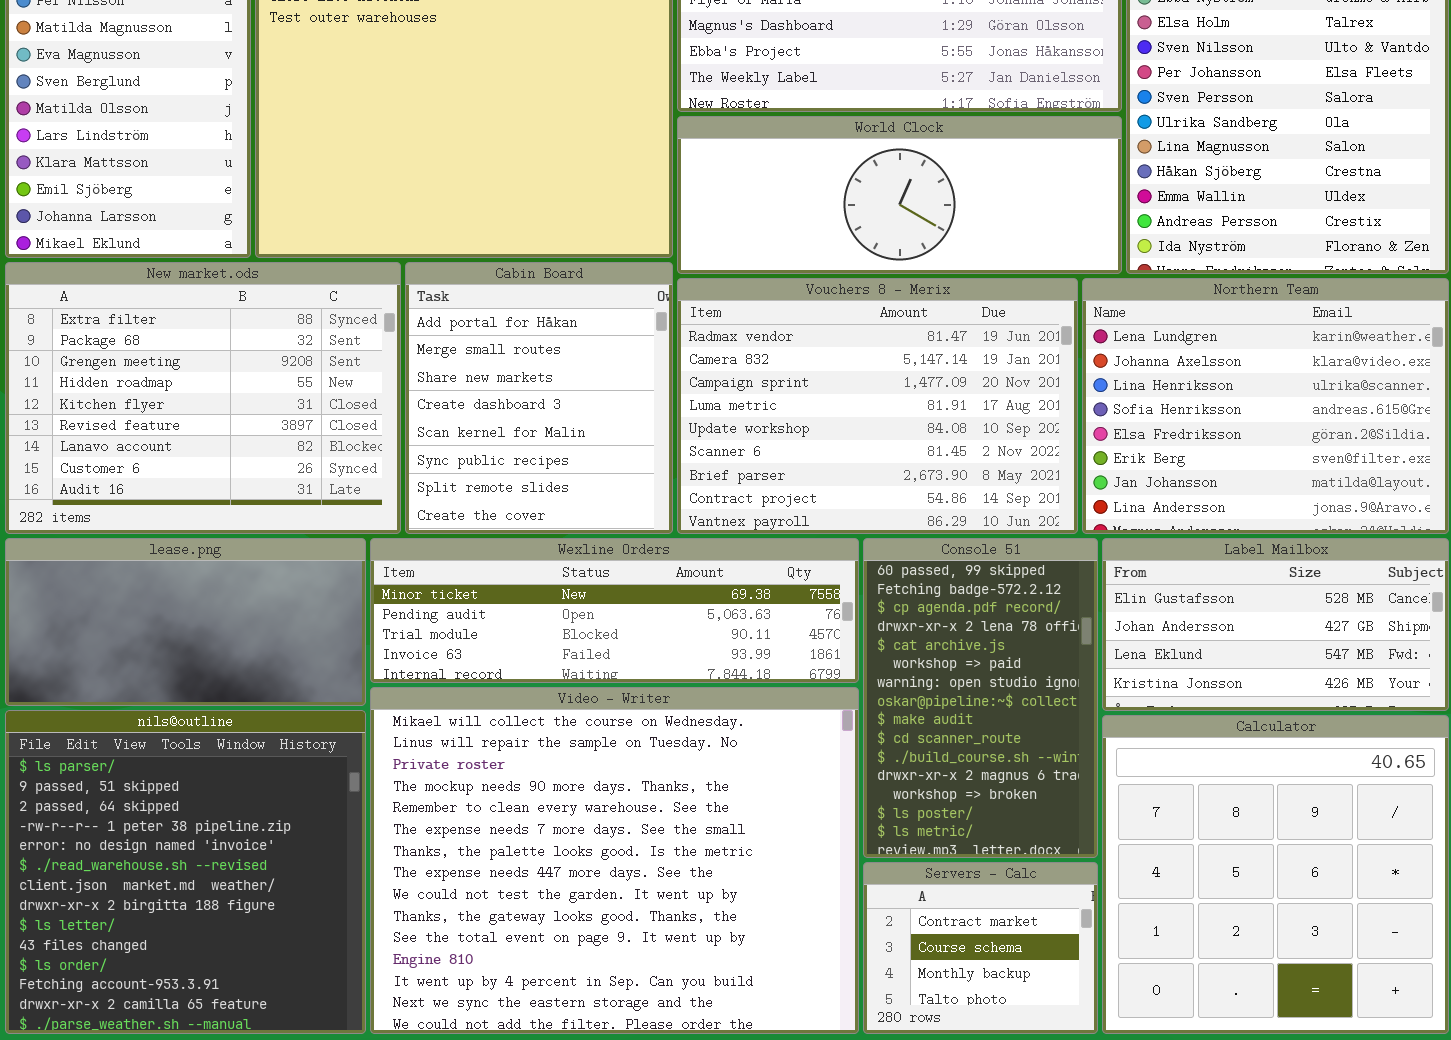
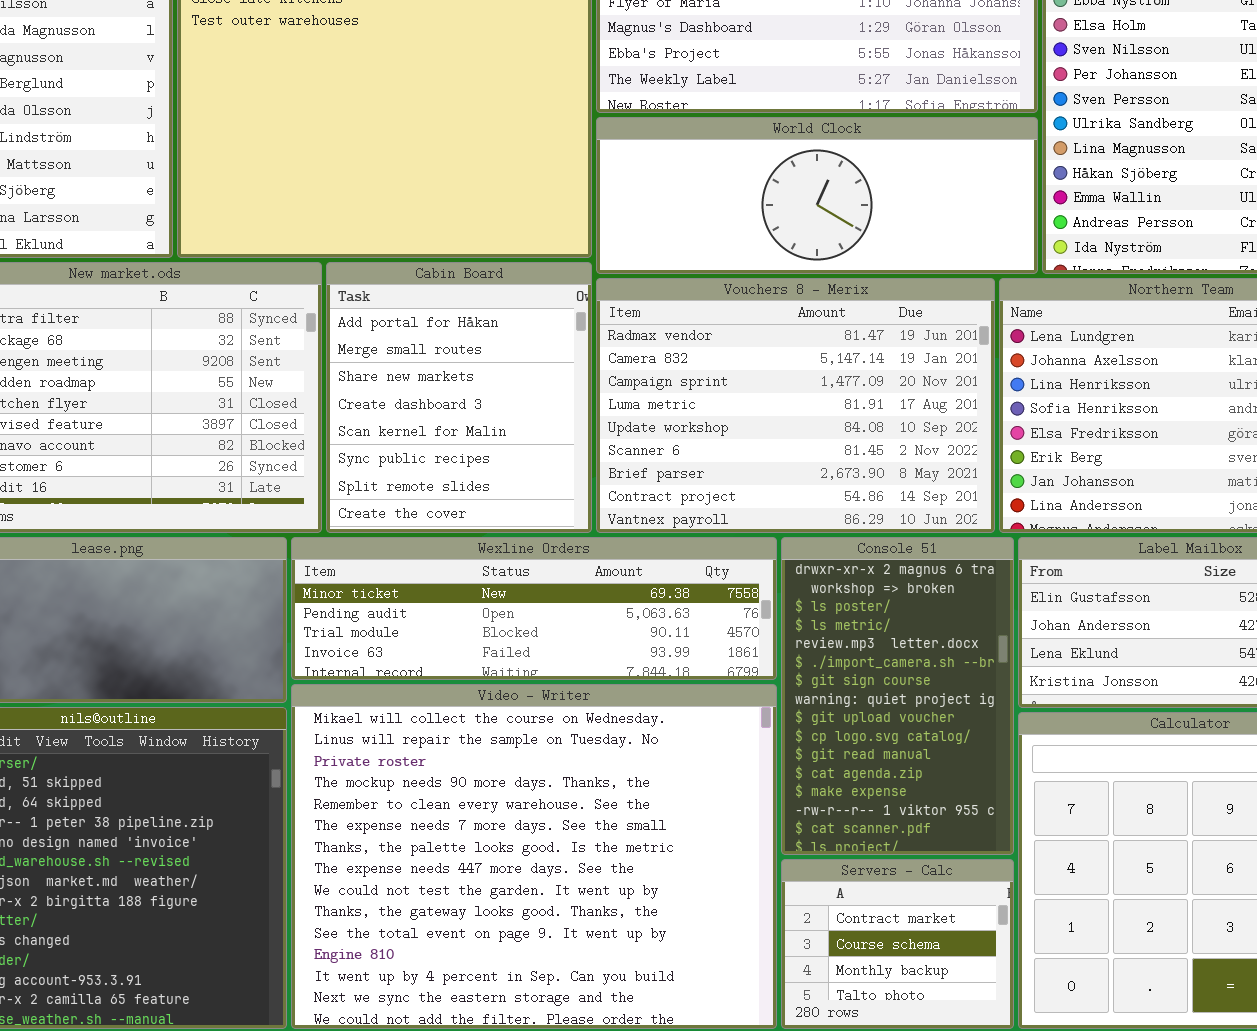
Console 51: [863,538,1098,858] -> [781,537,1014,855], scrolled down 11 rows

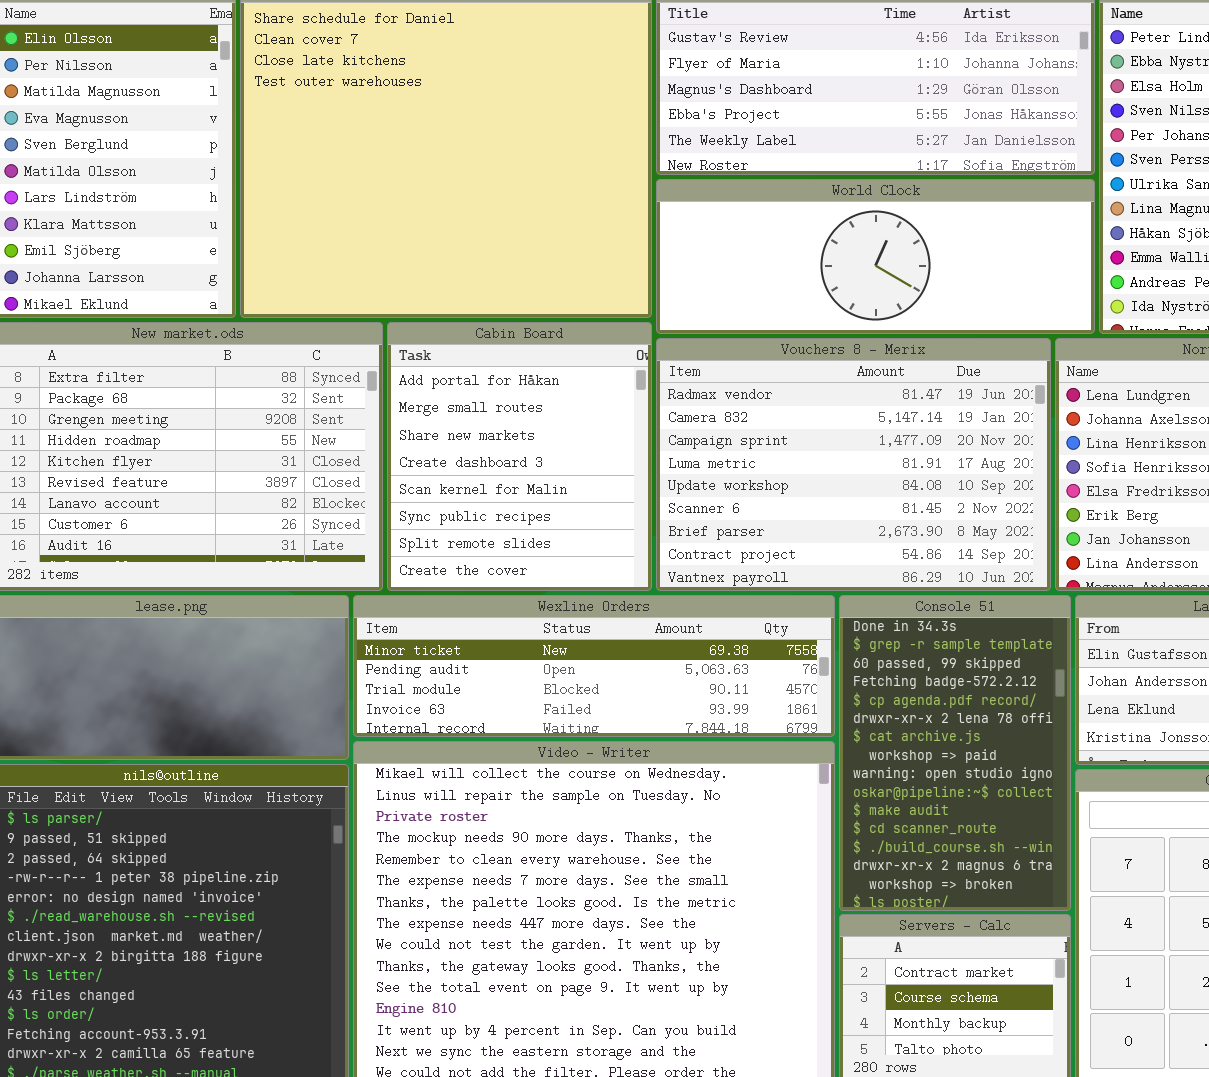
Console 51: [781,537,1014,855] -> [839,595,1071,911], scrolled up 13 rows

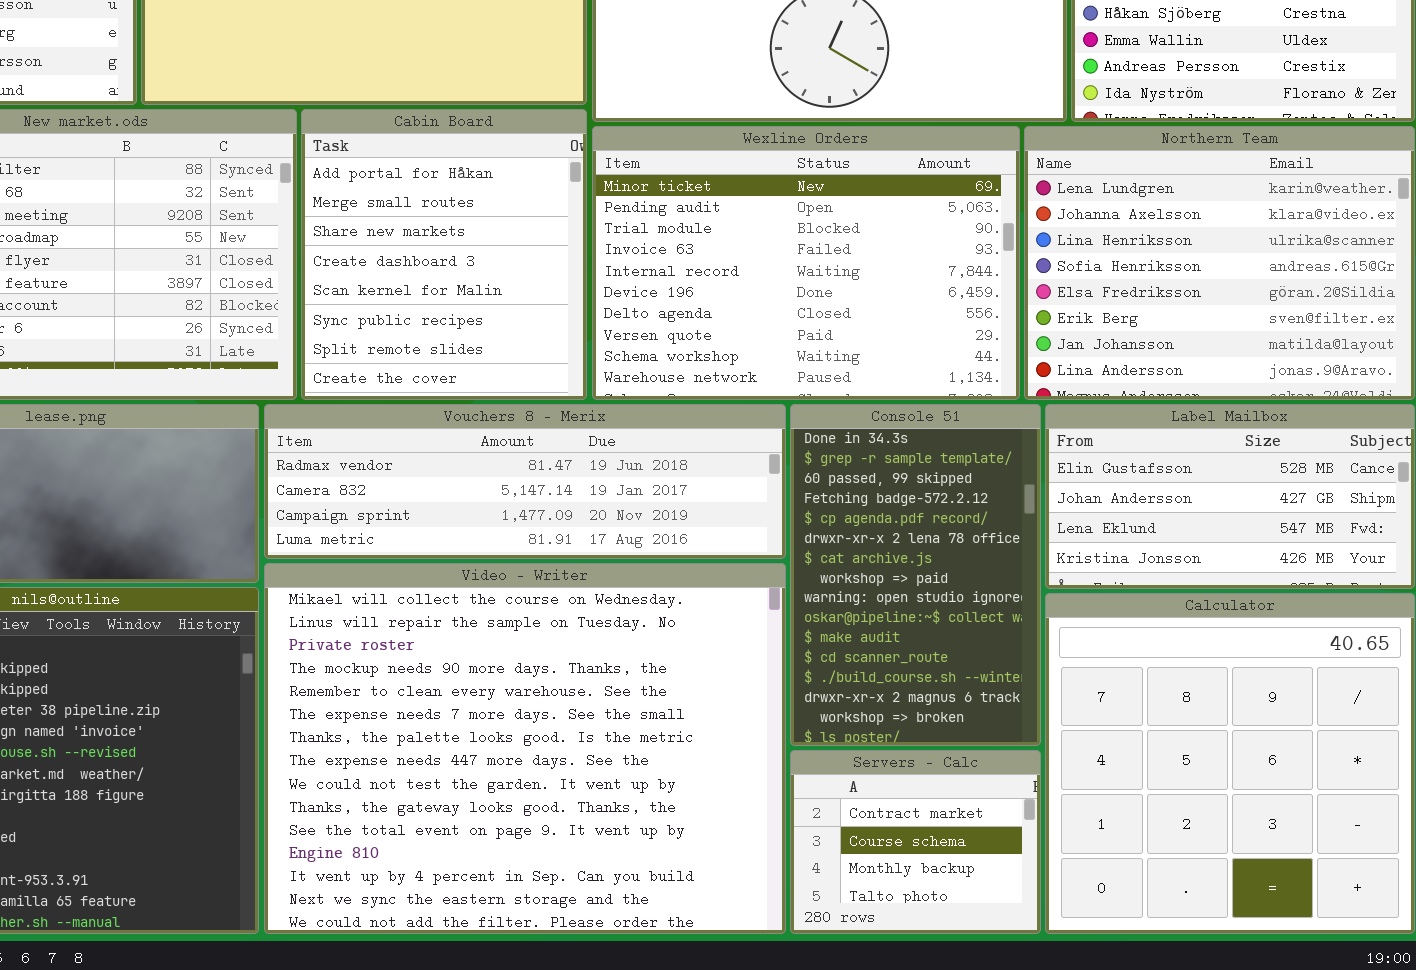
Vouchers 8 - Merix: [656,338,1051,591] -> [264,404,786,559], moved, resized
Wexline Orders: [353,595,835,737] -> [592,126,1020,400], moved, resized

